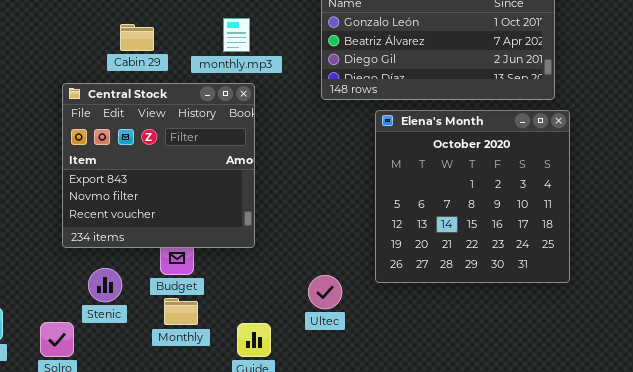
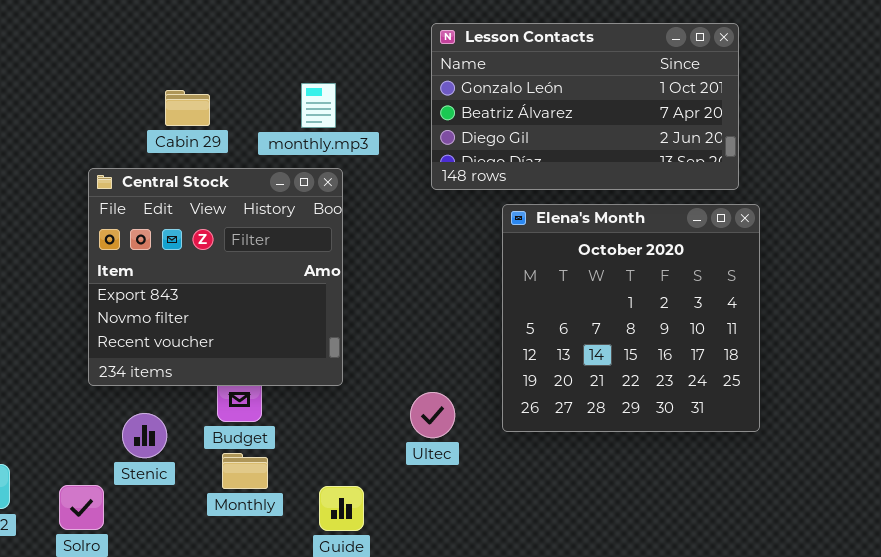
Ultec: [308,275,342,309] -> [410,392,455,438], moved

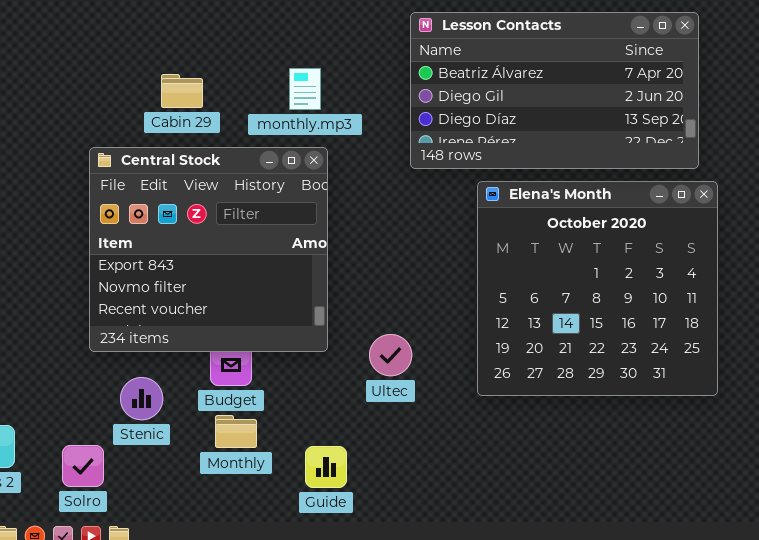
Lesson Contacts: [431,23,739,190] -> [410,12,699,169], scrolled down 1 row
Ultec: [410,392,455,438] -> [369,334,412,376], moved

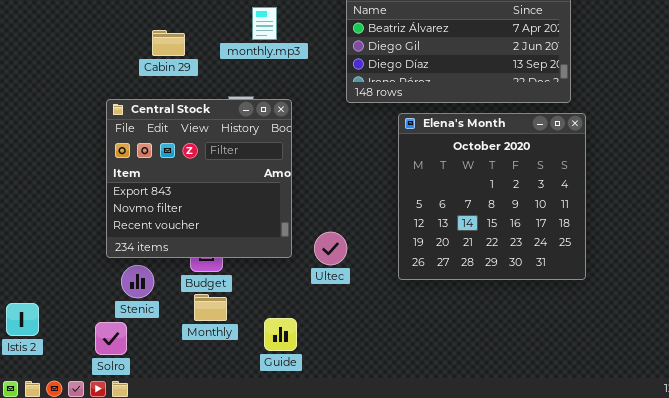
monthly.mp3: [289,68,321,110] -> [252,7,277,40], moved
Central Stock: [89,147,328,352] -> [106,99,292,258], moved
Solro: [62,445,104,487] -> [95,322,127,355], moved

